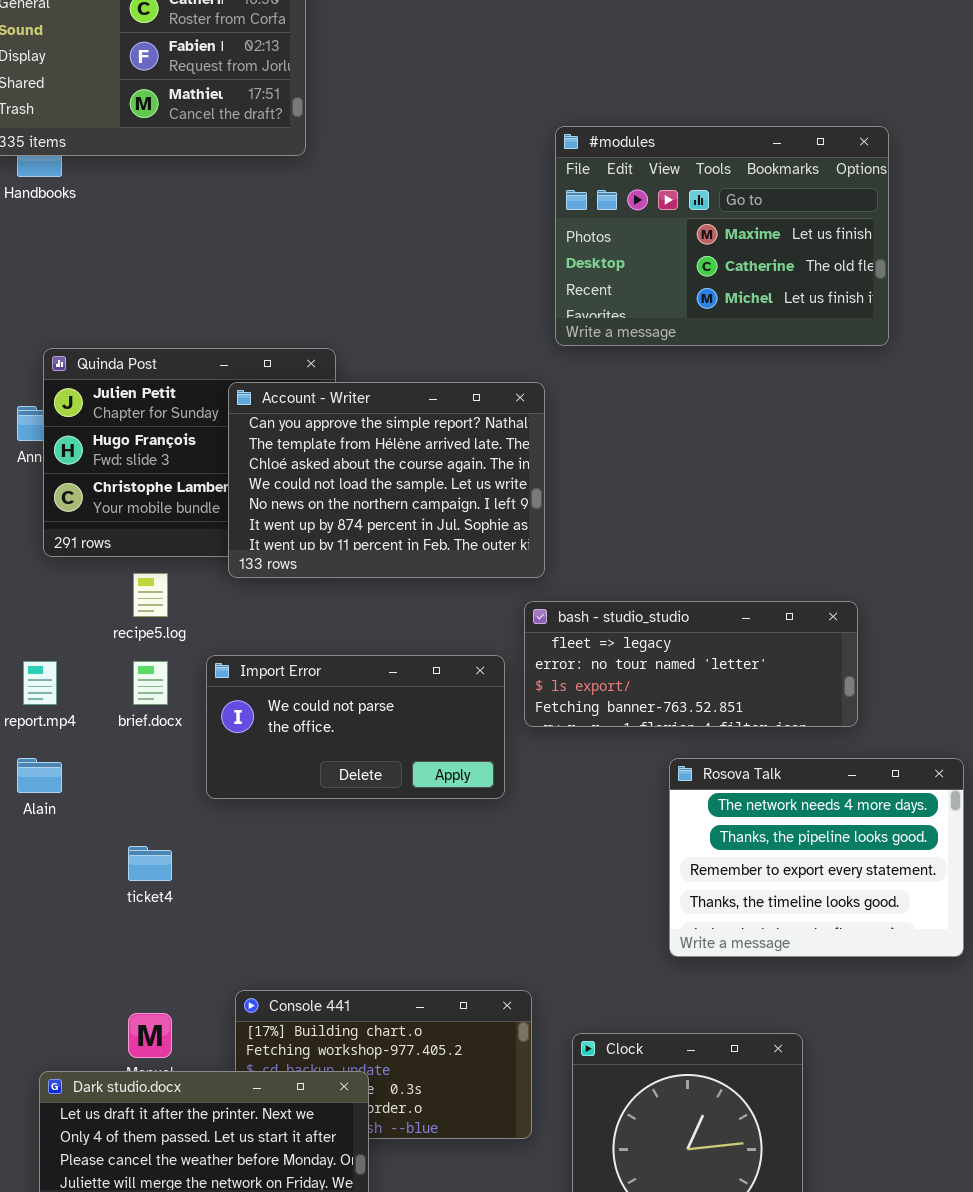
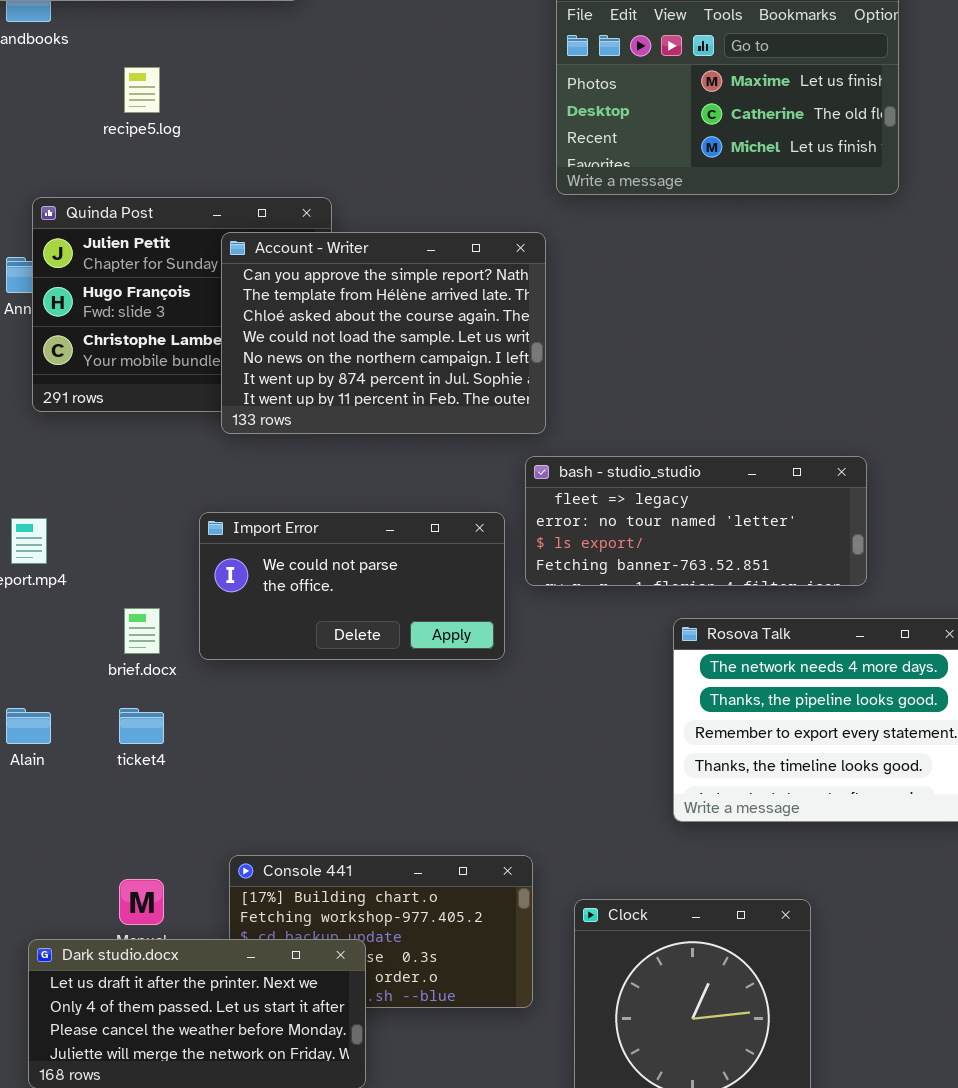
recipe5.log: [133,573,168,617] -> [124,67,160,113], moved
brief.docx: [133,661,168,705] -> [124,608,160,654], moved
Alain: [17,758,62,793] -> [6,708,51,744], moved

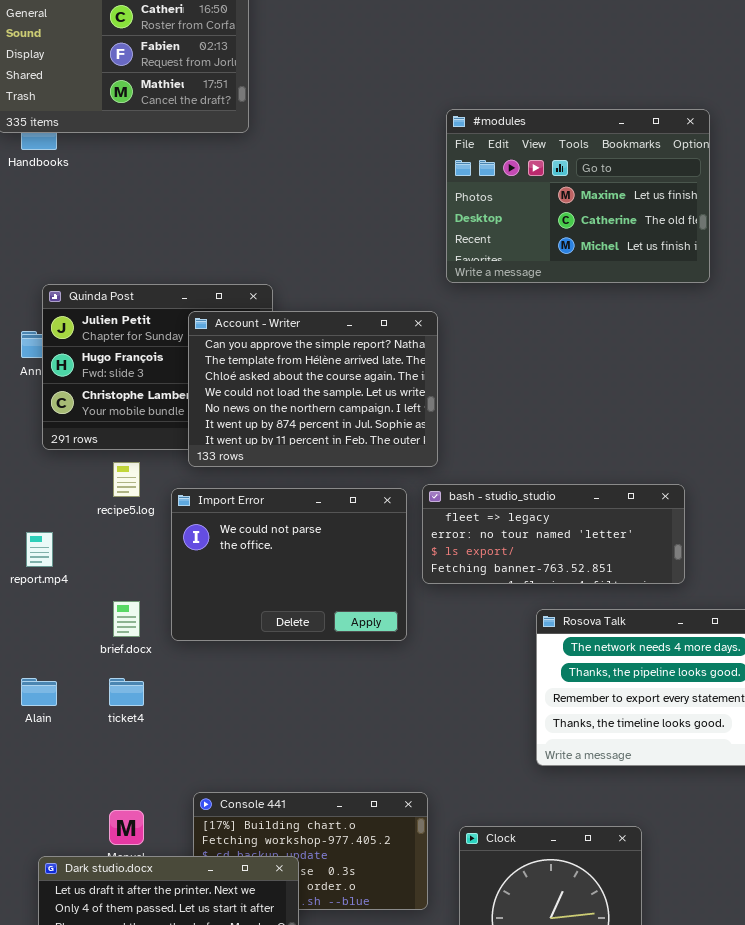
recipe5.log: [124,67,160,113] -> [113,462,140,497], moved
Import Error: [199,512,505,660] -> [171,488,407,641], resized

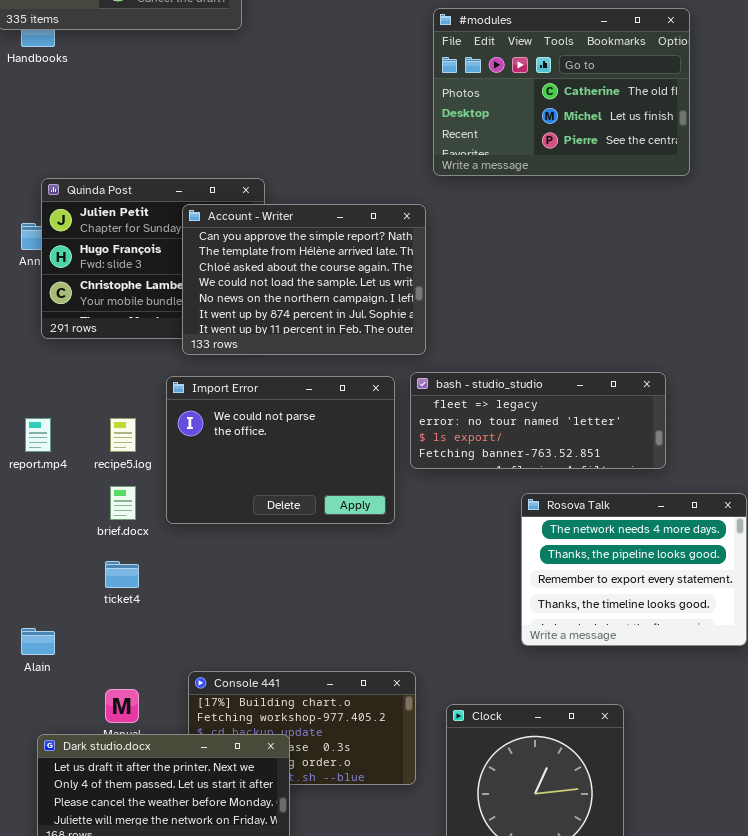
#modules: [446,109,710,283] -> [433,8,690,176], scrolled down 1 row
recipe5.log: [113,462,140,497] -> [110,418,136,452], moved
Alain: [21,678,57,706] -> [21,628,55,655], moved

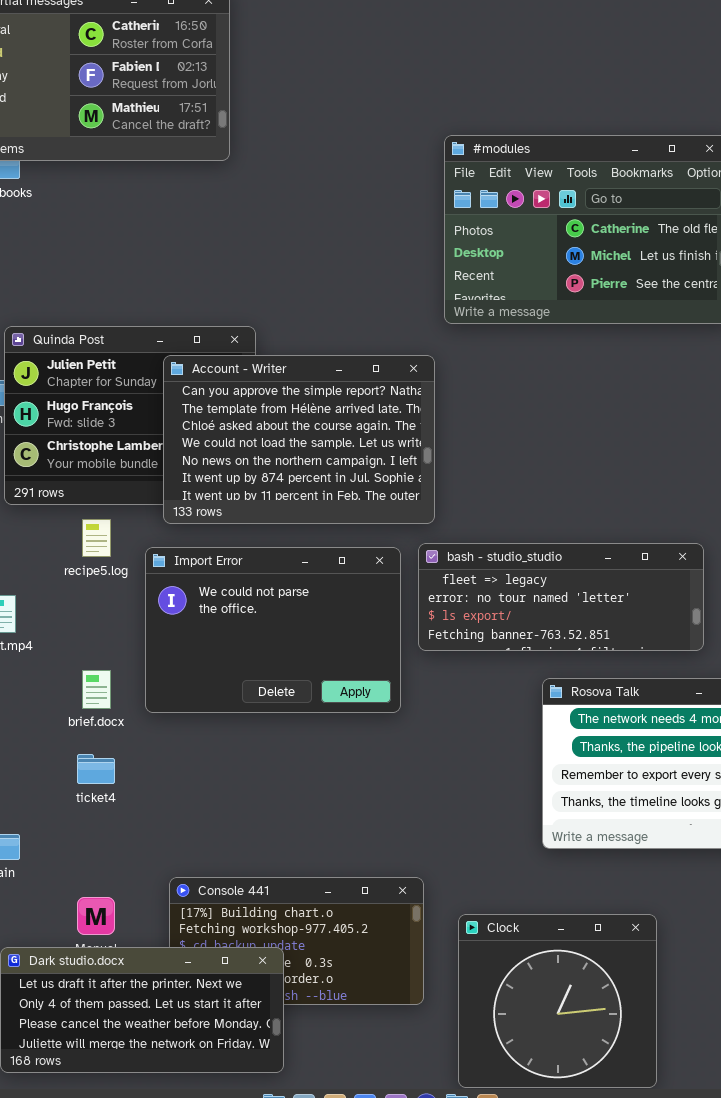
recipe5.log: [110,418,136,452] -> [82,519,111,557], moved

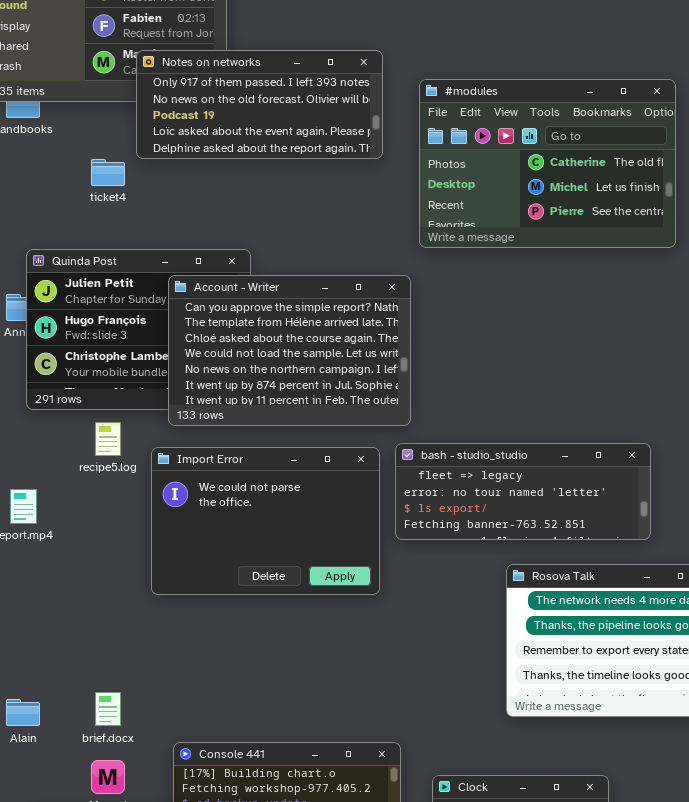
Notes on networks: none -> [136,50,383,159], opened
brief.docx: [82,670,111,709] -> [95,692,121,726], moved
ticket4: [77,754,115,784] -> [91,159,125,186], moved

